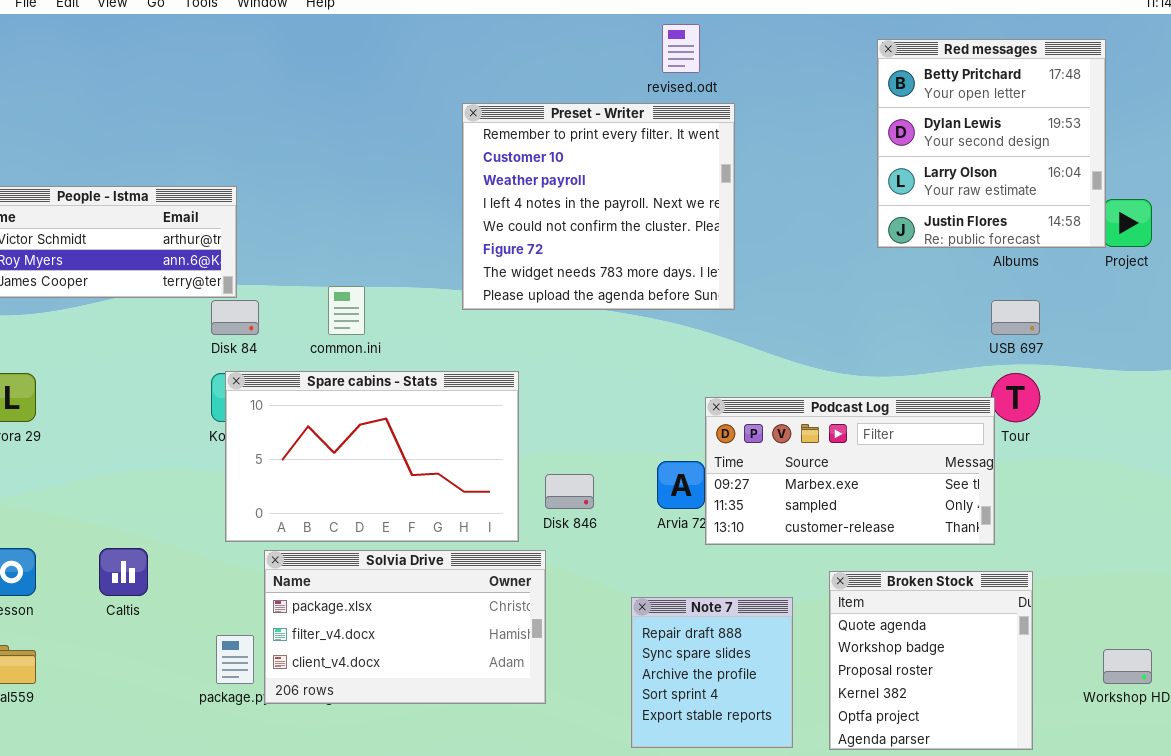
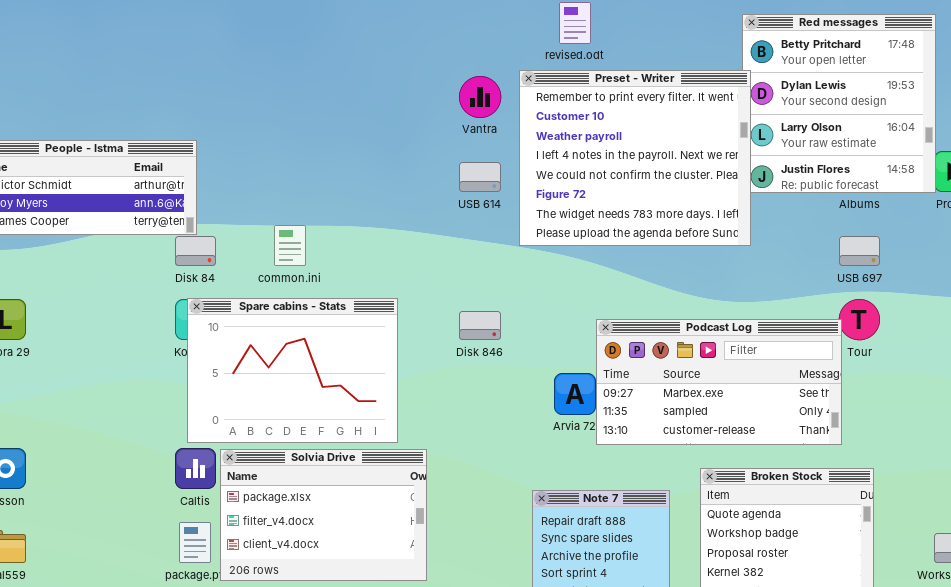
Preset - Writer: [462,103,735,310] -> [519,70,751,246], moved
Spare cabins - Stats: [225,371,519,542] -> [187,298,398,443], resized
Disk 846: [545,474,594,509] -> [459,311,501,340], moved
Caltis: [99,548,148,596] -> [175,448,216,489], moved
Solvia Drive: [264,550,546,704] -> [220,449,427,581], resized

